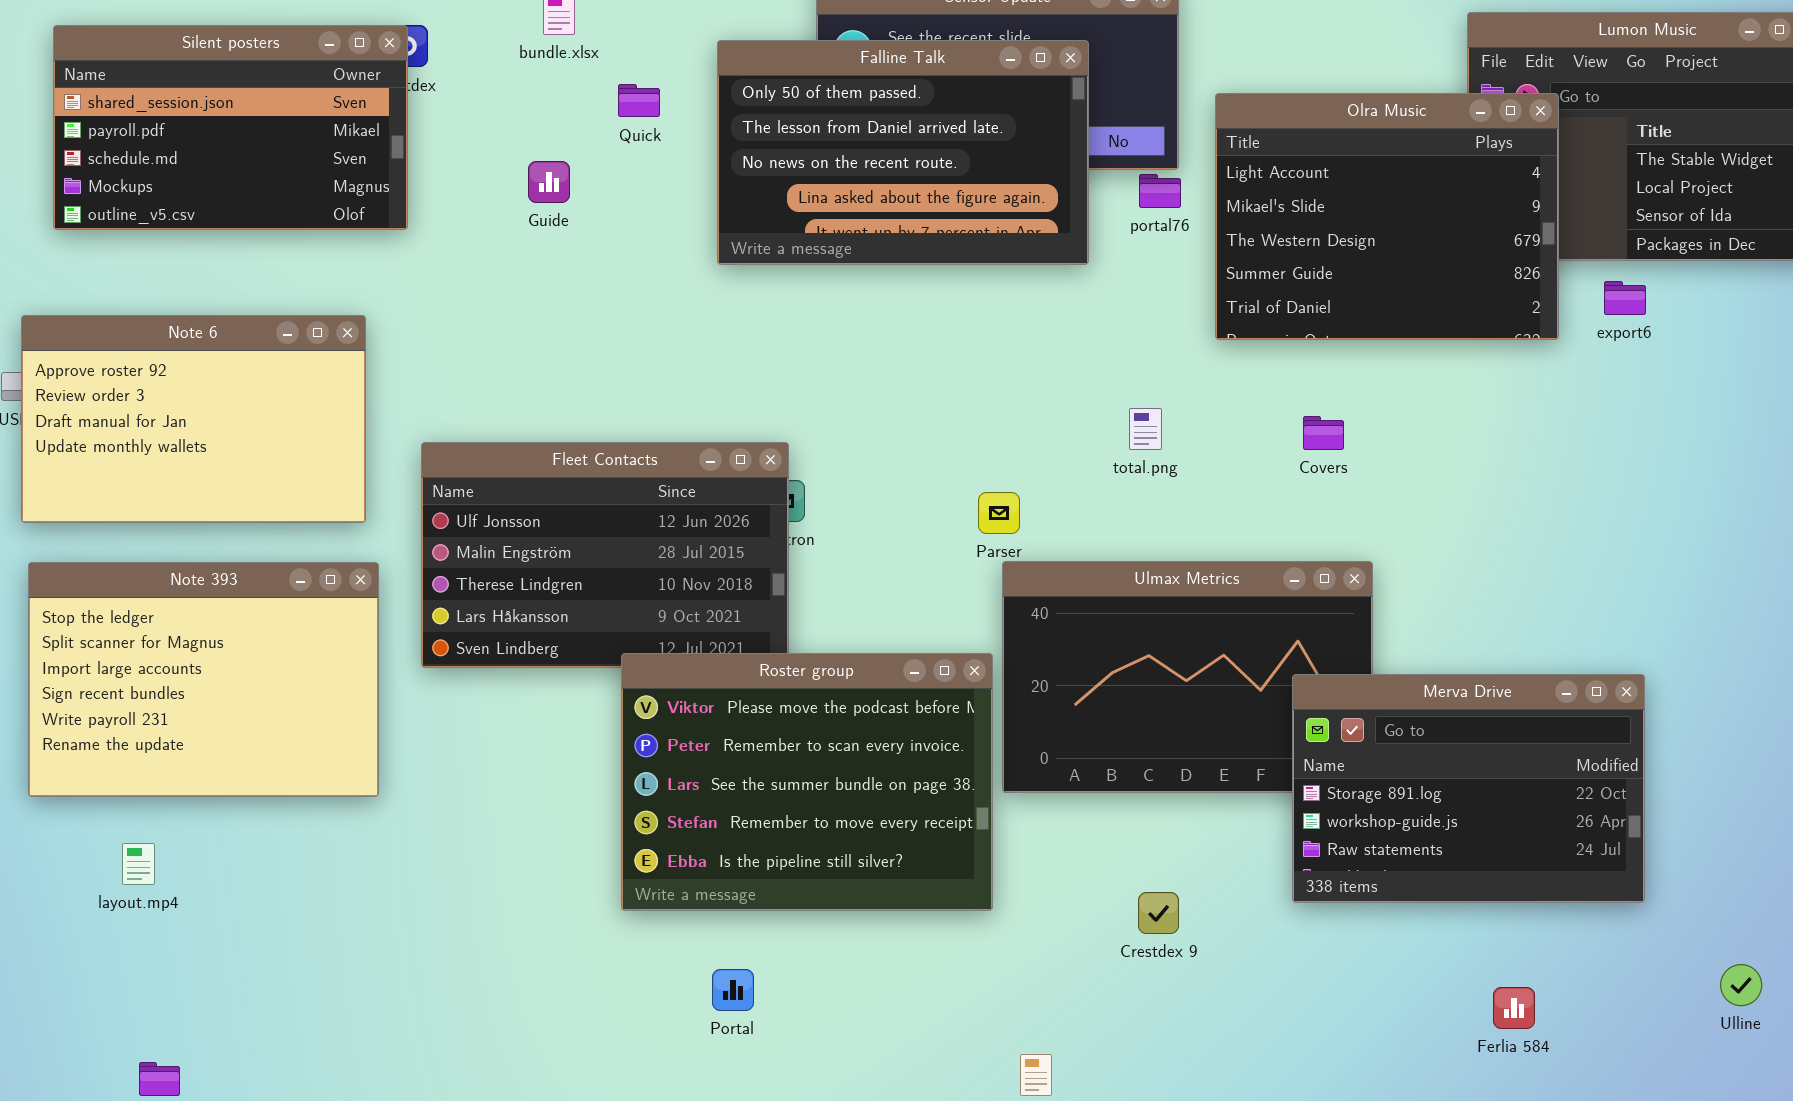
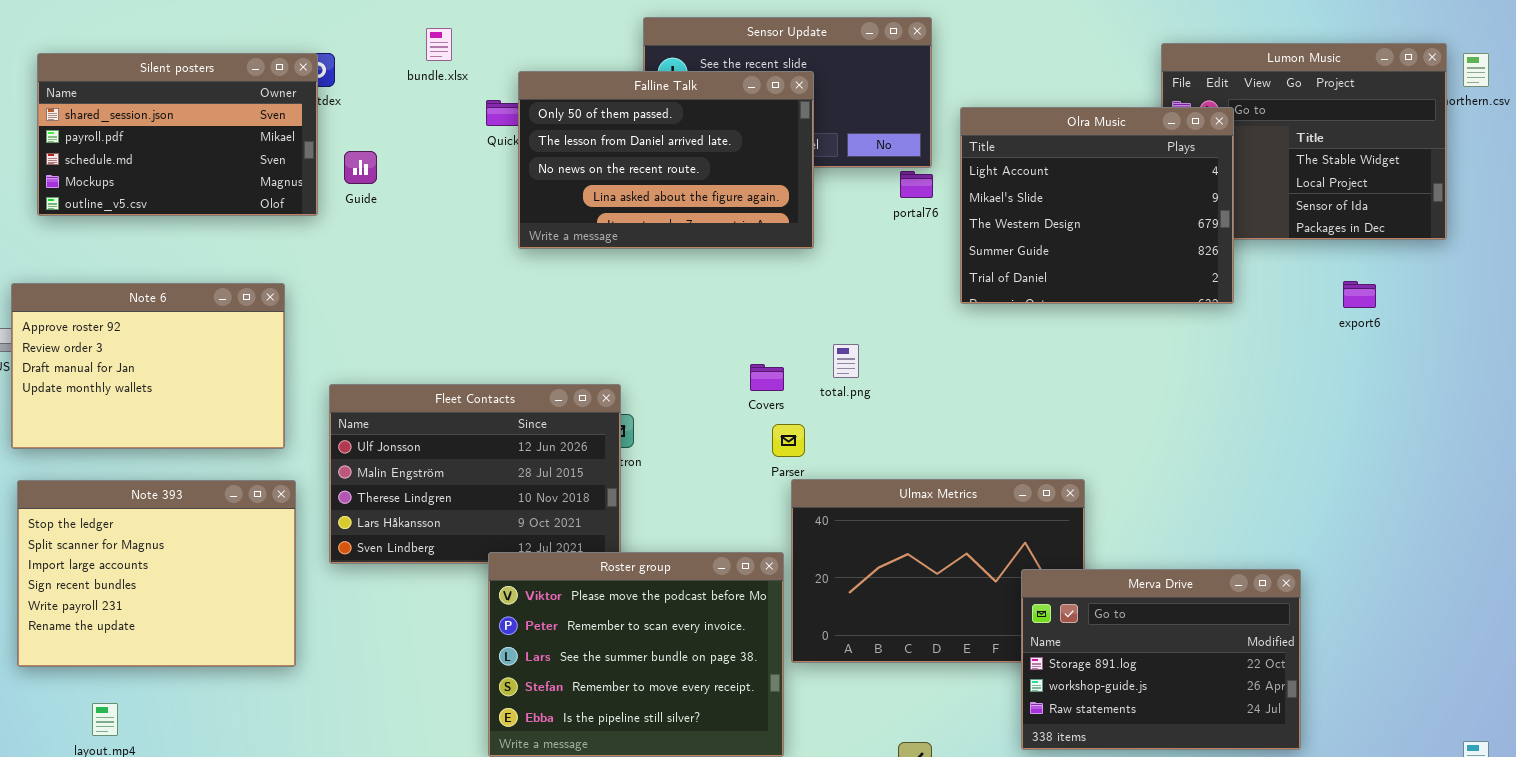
Falline Talk: [717,40,1089,265] -> [518,71,814,249], moved
Guide: [528,161,570,203] -> [344,151,377,184], moved
export6: [1604,281,1646,315] -> [1343,281,1376,308], moved
total.png: [1129,408,1162,450] -> [833,344,859,378], moved
Covers: [1303,416,1344,450] -> [750,364,784,391], moved

